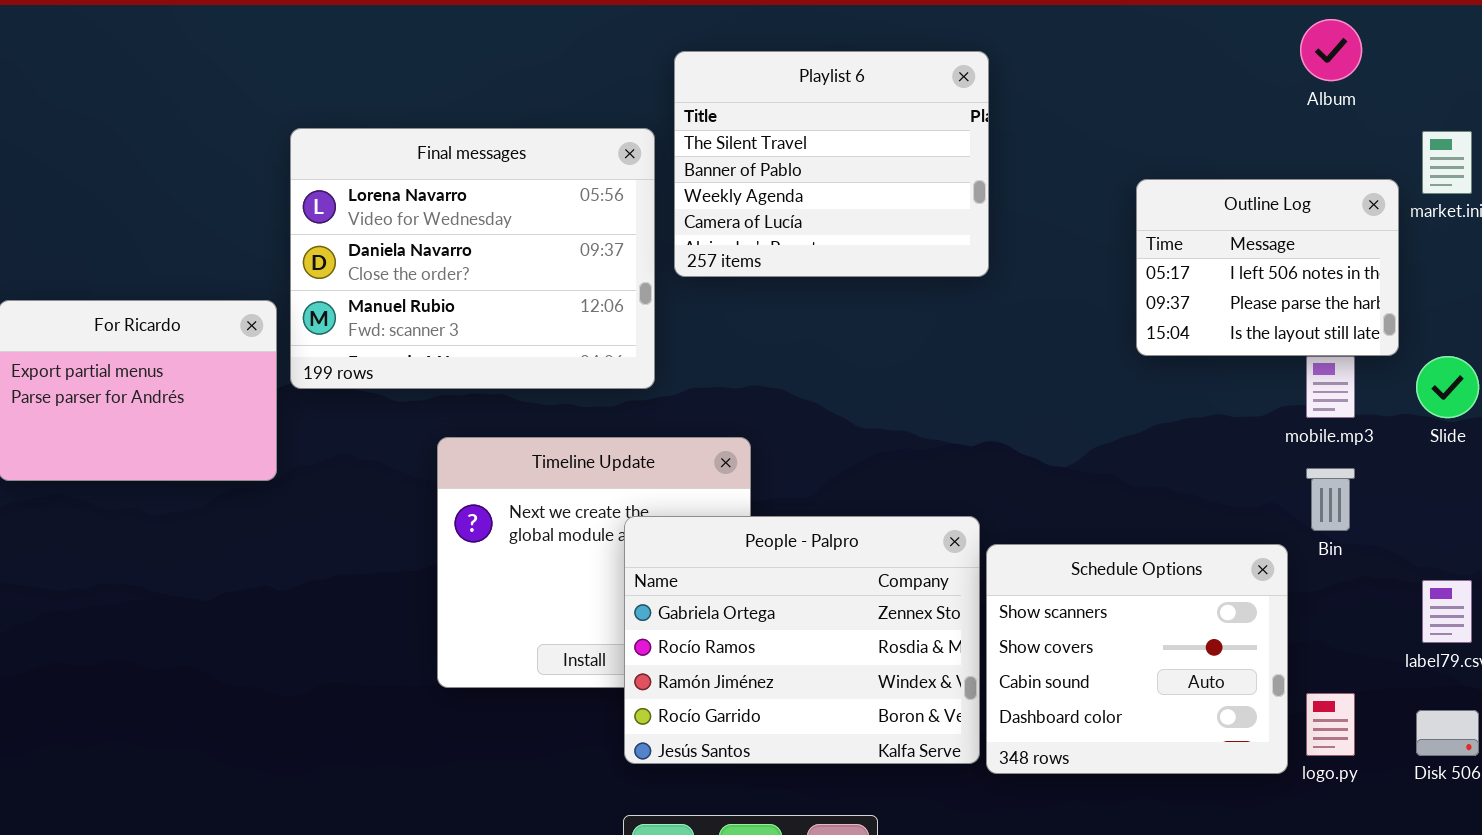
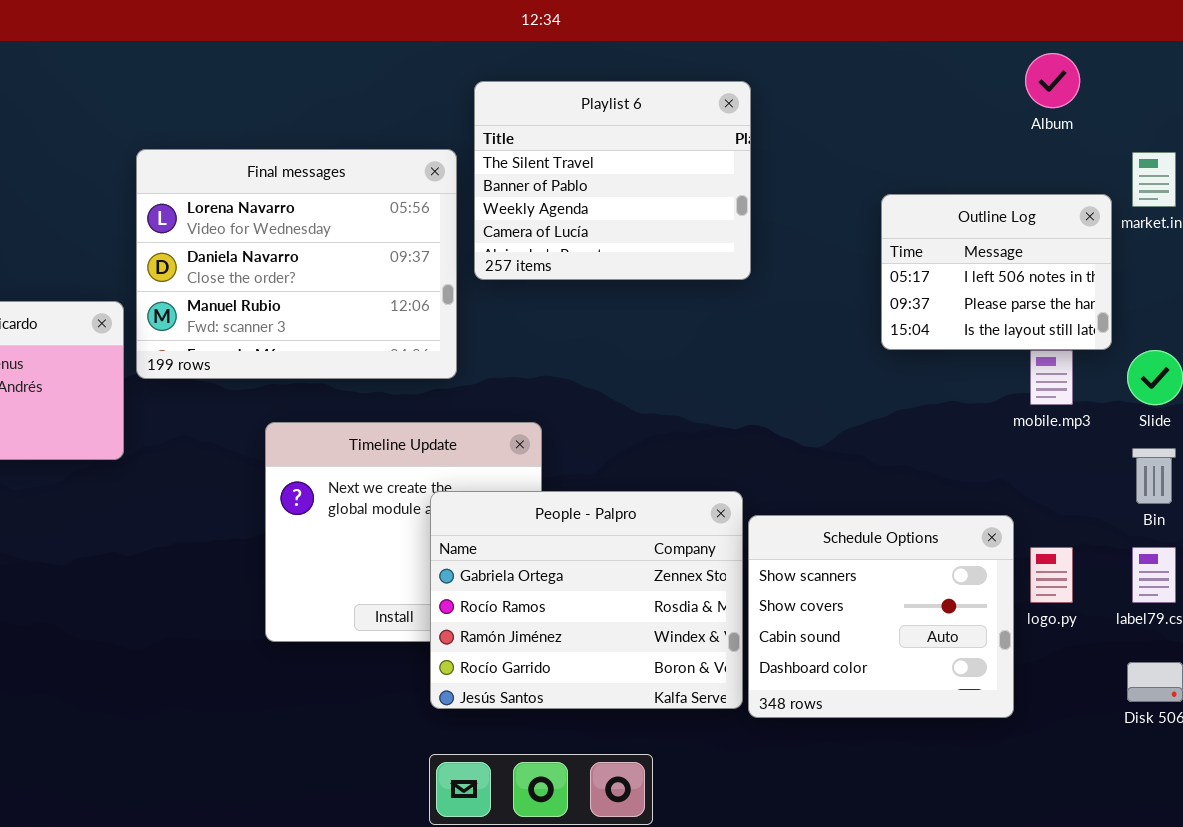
Bin: [1306,468,1355,531] -> [1132,448,1176,504], moved
logo.py: [1306,693,1355,756] -> [1030,547,1073,603], moved

